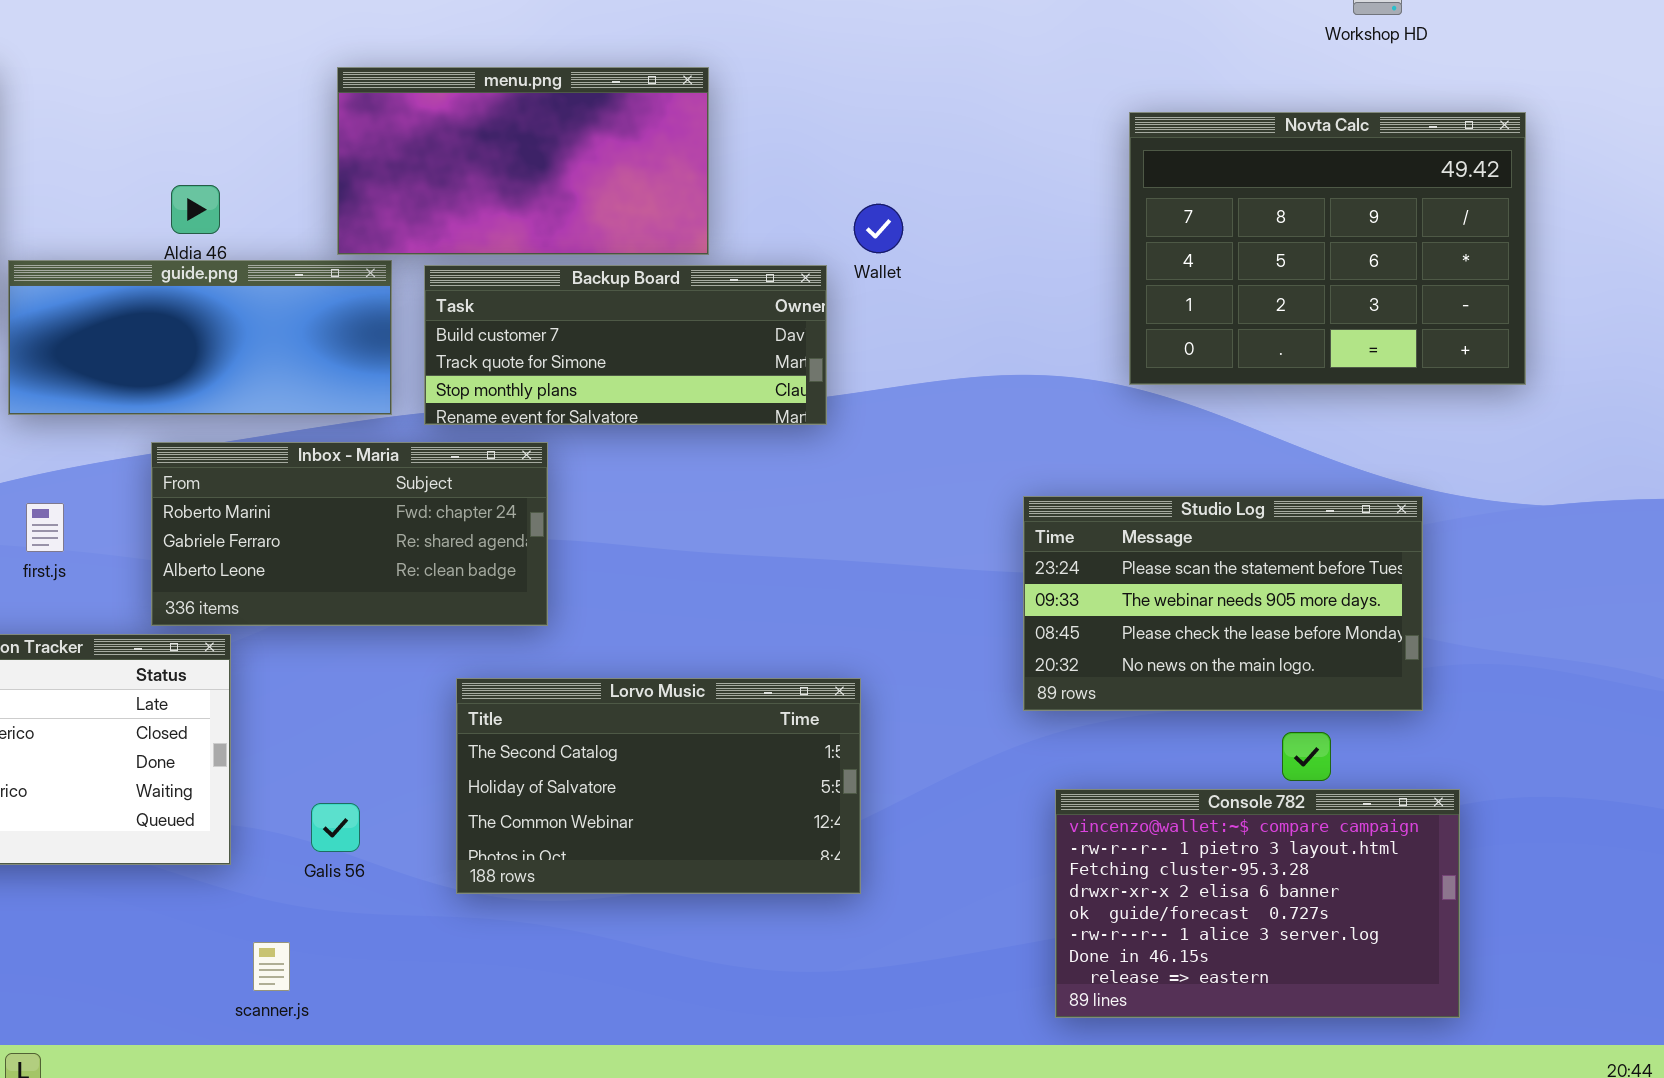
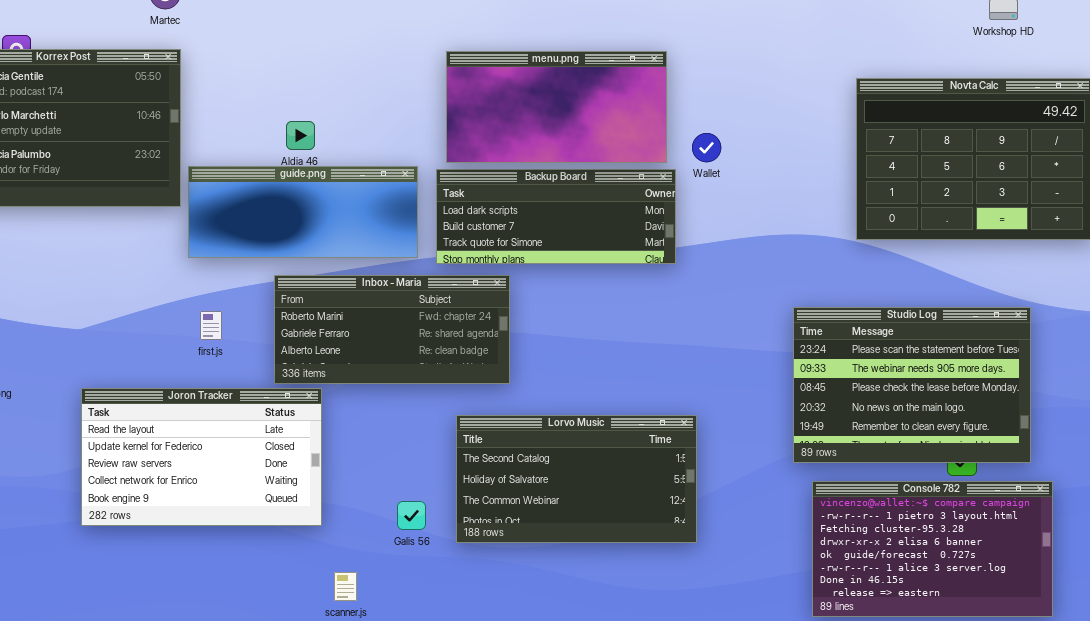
menu.png: [337,67,709,255] -> [446,51,667,163], moved
Backup Board: [424,265,827,425] -> [436,169,676,264], scrolled up 1 row
Studio Log: [1023,496,1423,711] -> [793,307,1031,463], resized
Galis 56: [311,803,360,852] -> [397,501,426,530], moved

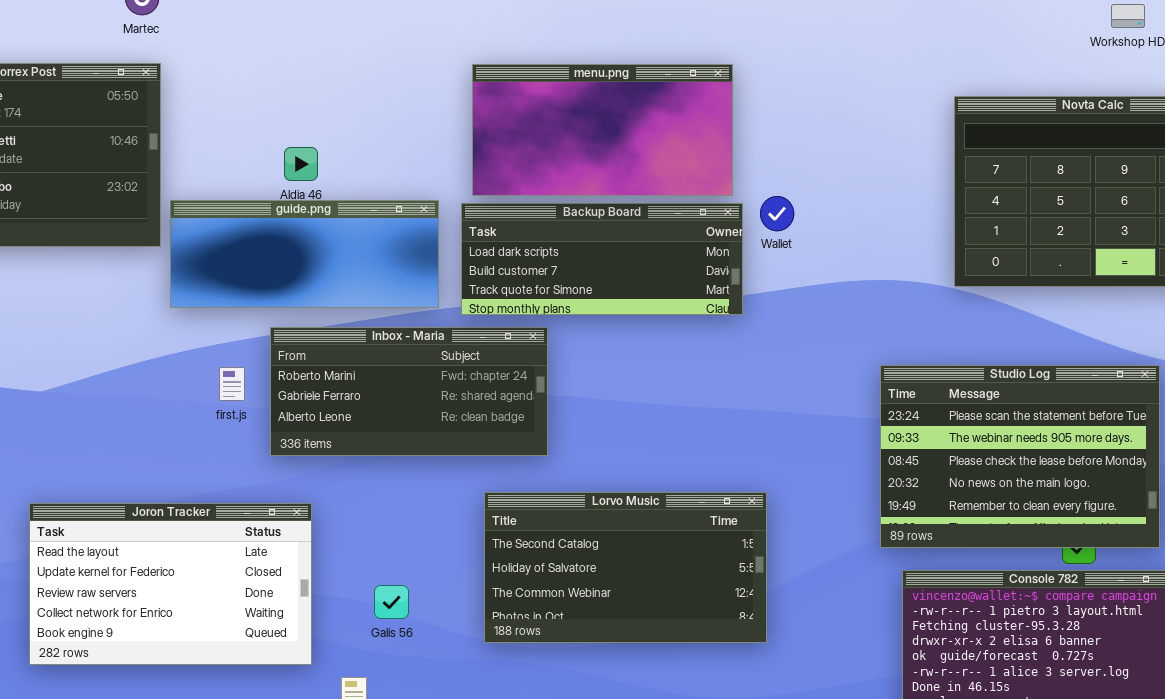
Wallet: [692,133,721,162] -> [760,196,794,231], moved
first.js: [200,311,222,340] -> [219,367,245,401], moved
Joron Tracker: [81,388,322,526] -> [29,503,312,665], moved
Galis 56: [397,501,426,530] -> [374,585,409,619], moved

